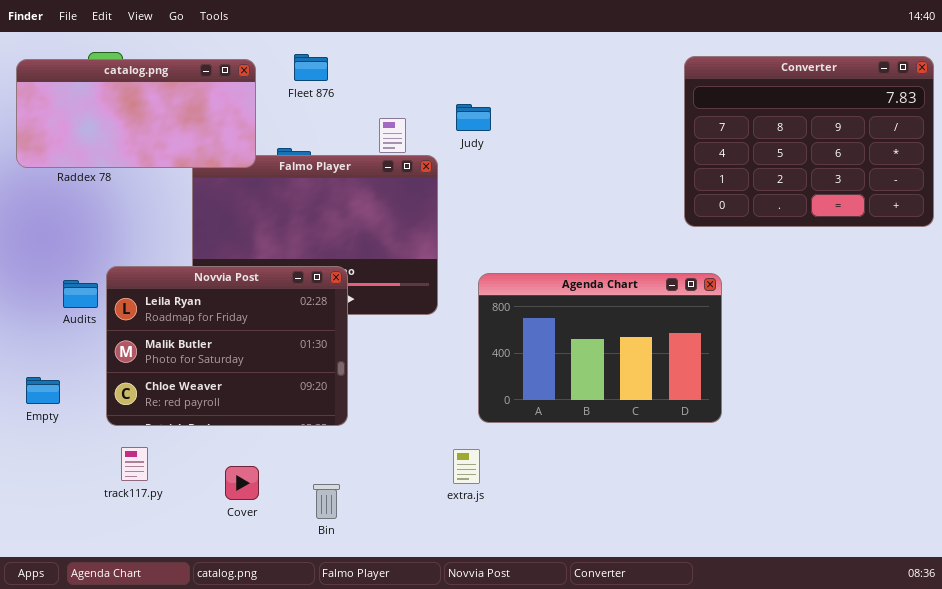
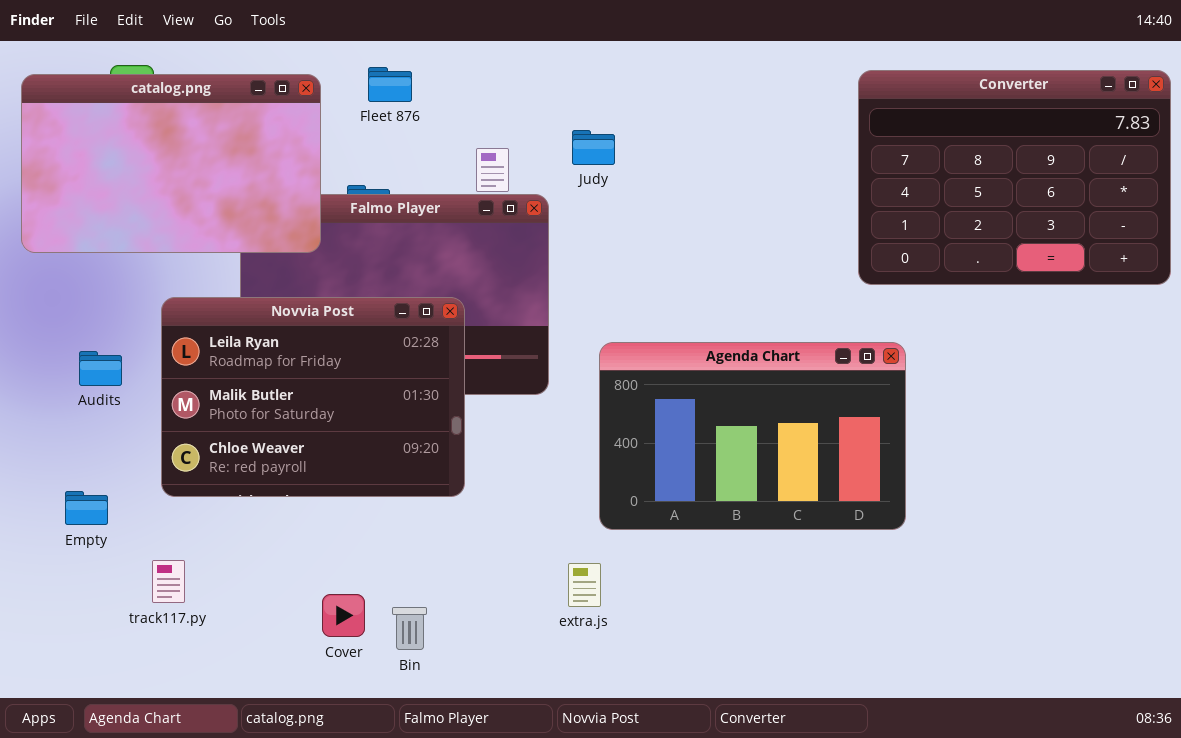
catalog.png: [16,59,256,168] -> [21,74,321,253], resized
Novvia Post: [106,266,348,426] -> [161,297,465,497], moved
Empty: [26,377,60,404] -> [65,491,108,525], moved
Cover: [225,466,259,500] -> [322,594,365,637], moved

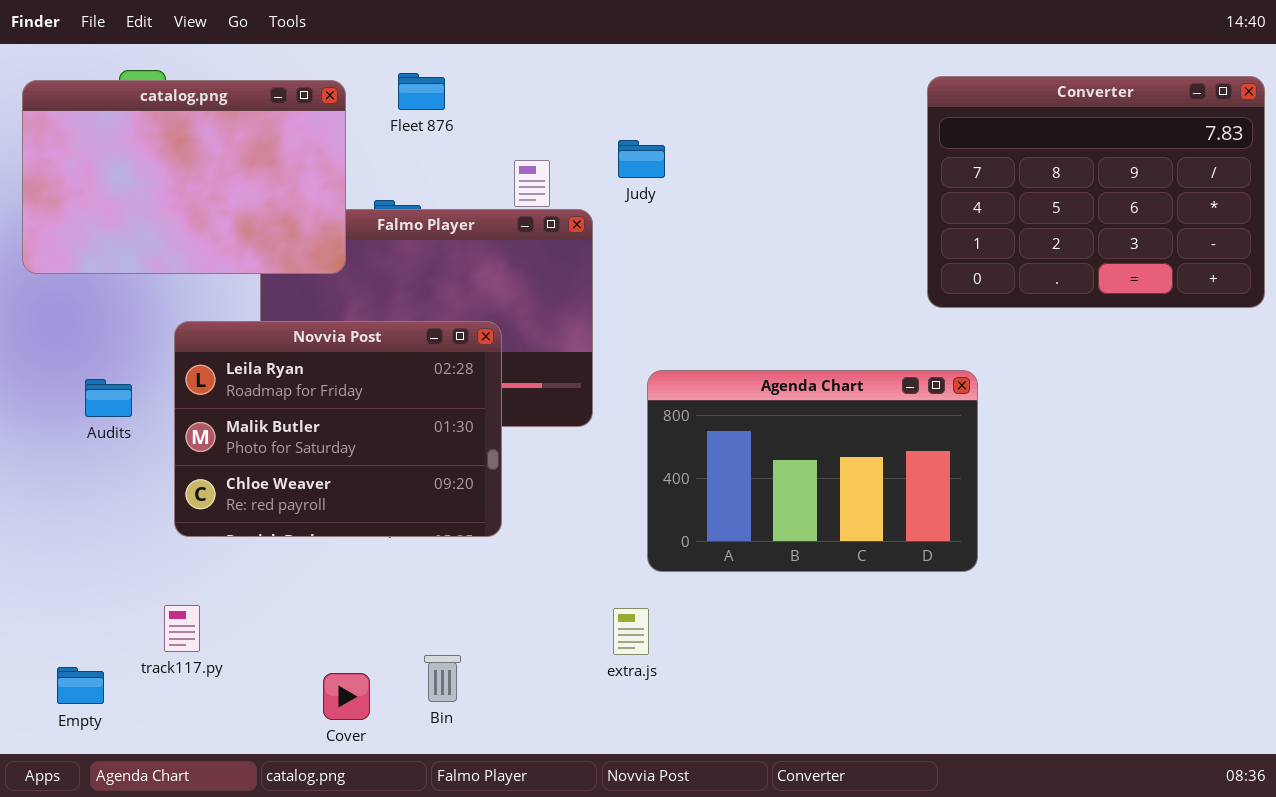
Empty: [65,491,108,525] -> [57,667,104,704], moved
Cover: [322,594,365,637] -> [323,673,370,720], moved

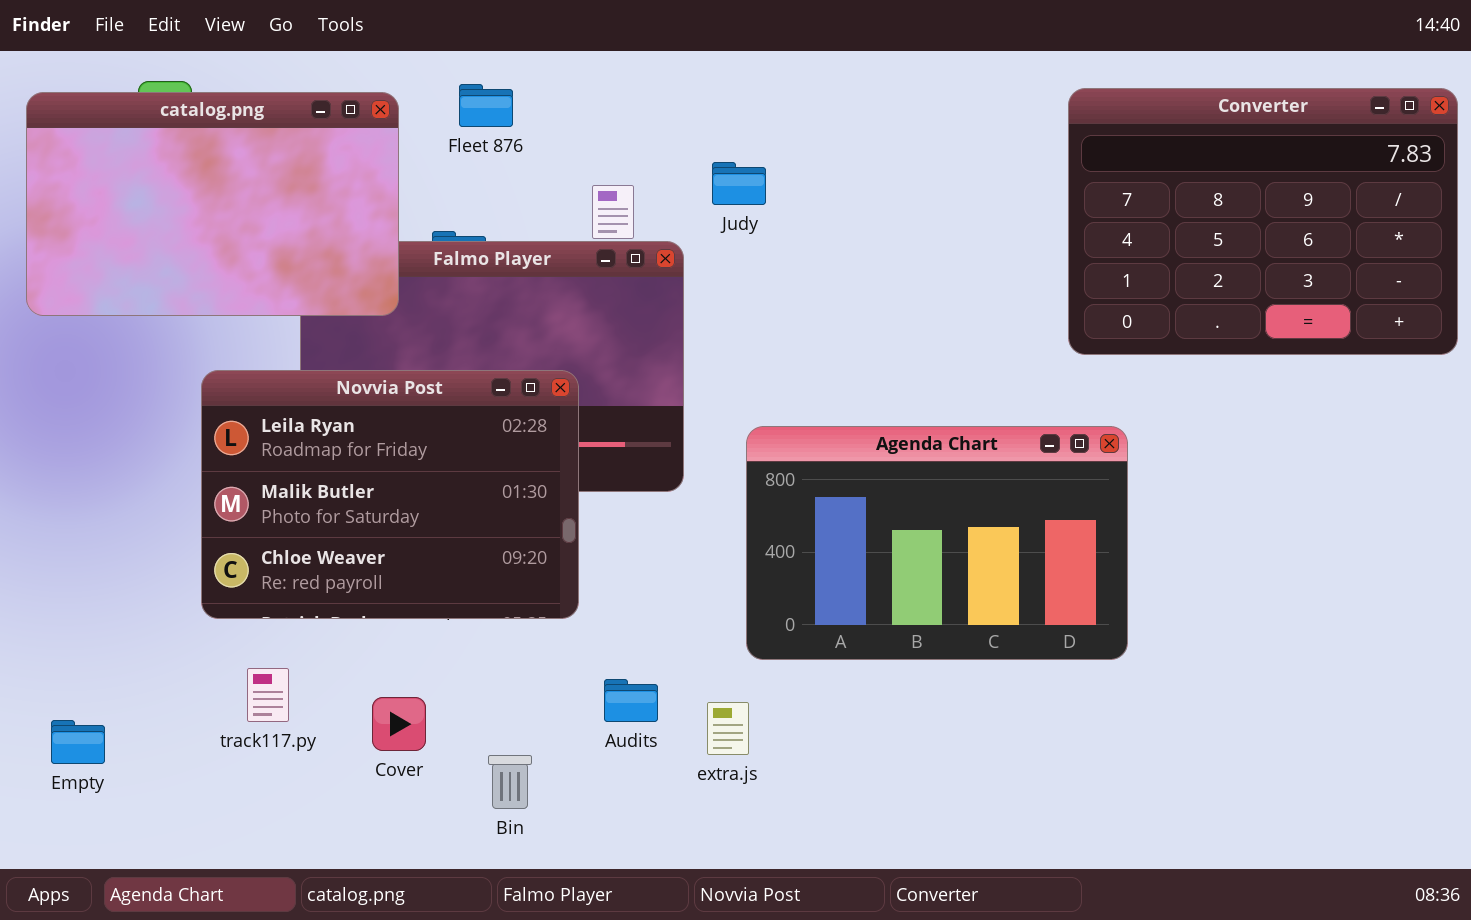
Audits: [85,379,132,417] -> [604,679,658,722], moved
track117.py: [164,605,200,652] -> [247,668,289,722], moved
Empty: [57,667,104,704] -> [51,720,105,764], moved
Cover: [323,673,370,720] -> [372,697,426,751], moved

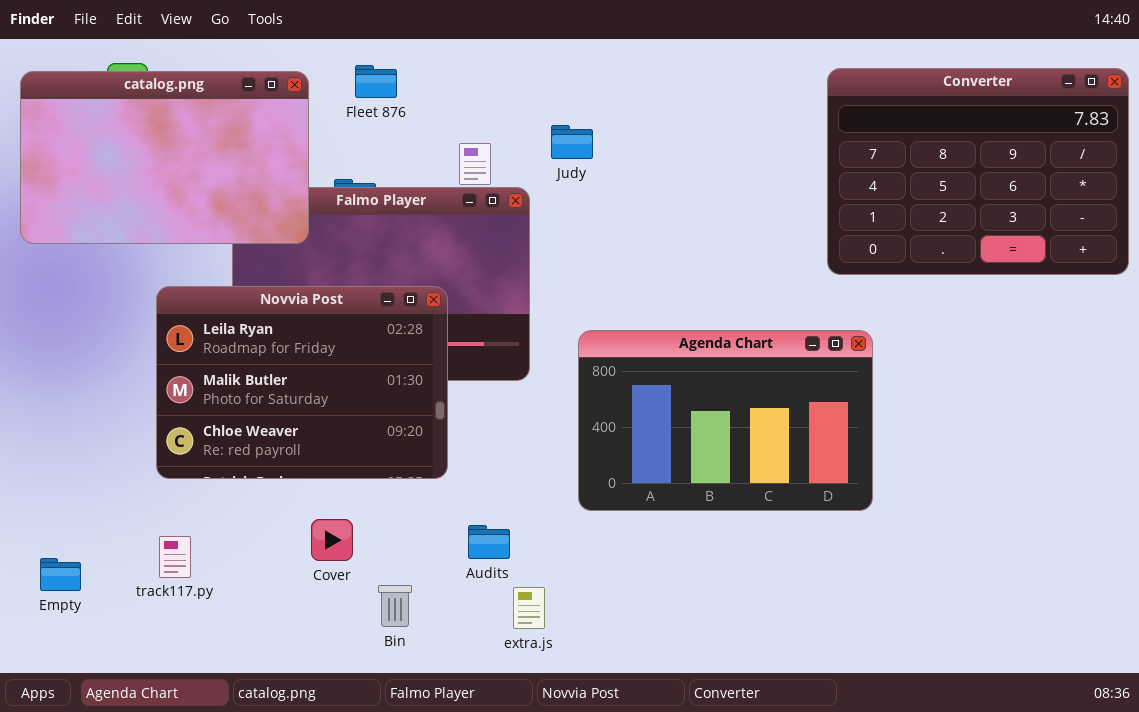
track117.py: [247,668,289,722] -> [159,536,191,578], moved
Cover: [372,697,426,751] -> [311,519,353,561], moved
extra.js: [707,702,749,755] -> [513,587,545,629], moved

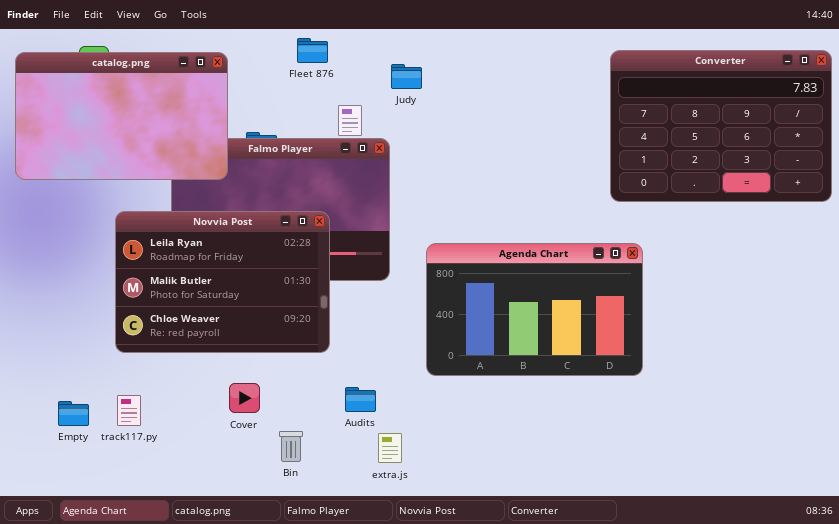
Fleet 876: [355,65,397,98] -> [297,38,328,63], moved
Judy: [551,125,593,159] -> [391,64,422,89], moved
Empty: [40,558,81,591] -> [58,401,89,426], moved

